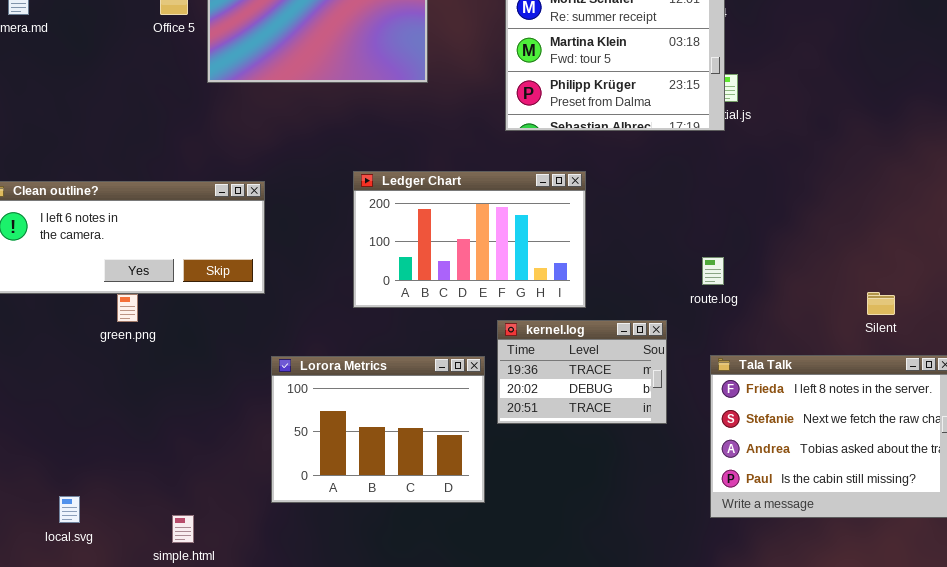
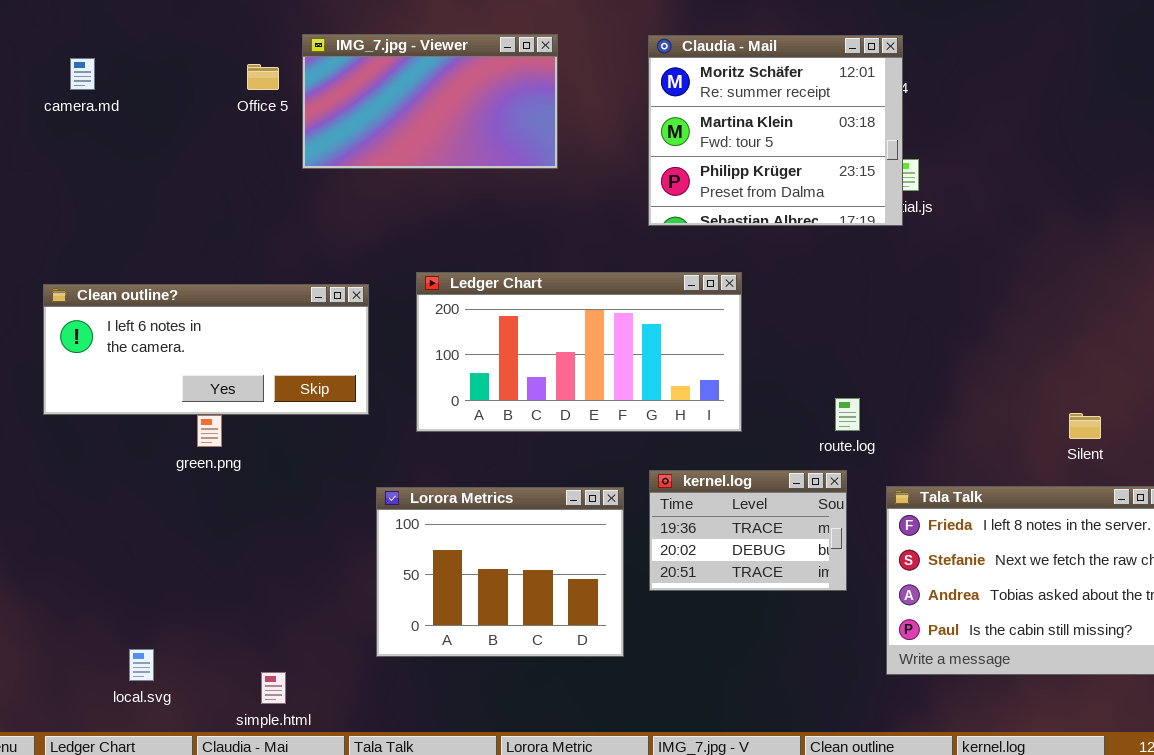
Ledger Chart: [353,171,586,308] -> [416,272,742,432], resized
route.log: [702,257,724,285] -> [835,398,860,431], moved
kernel.log: [497,320,667,424] -> [649,470,847,591], moved

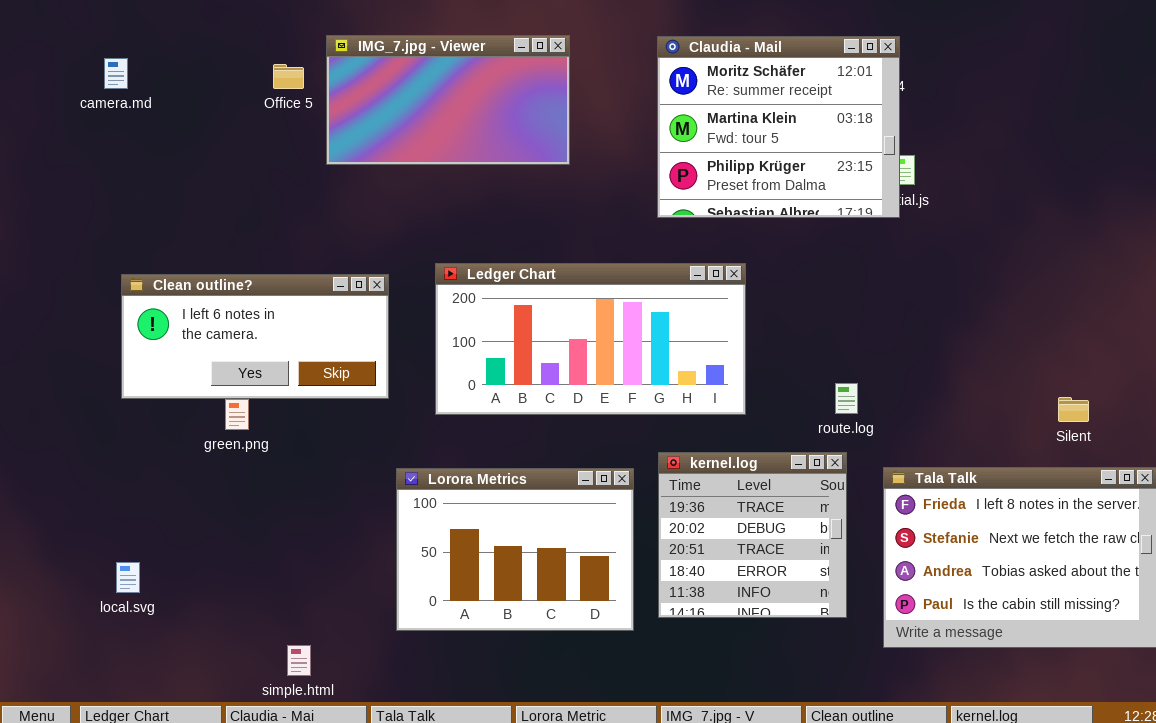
Clean outline?: [43,284,369,415] -> [121,274,389,399], resized
kernel.log: [649,470,847,591] -> [658,452,847,618], resized
local.svg: [129,649,154,681] -> [116,562,140,593], moved

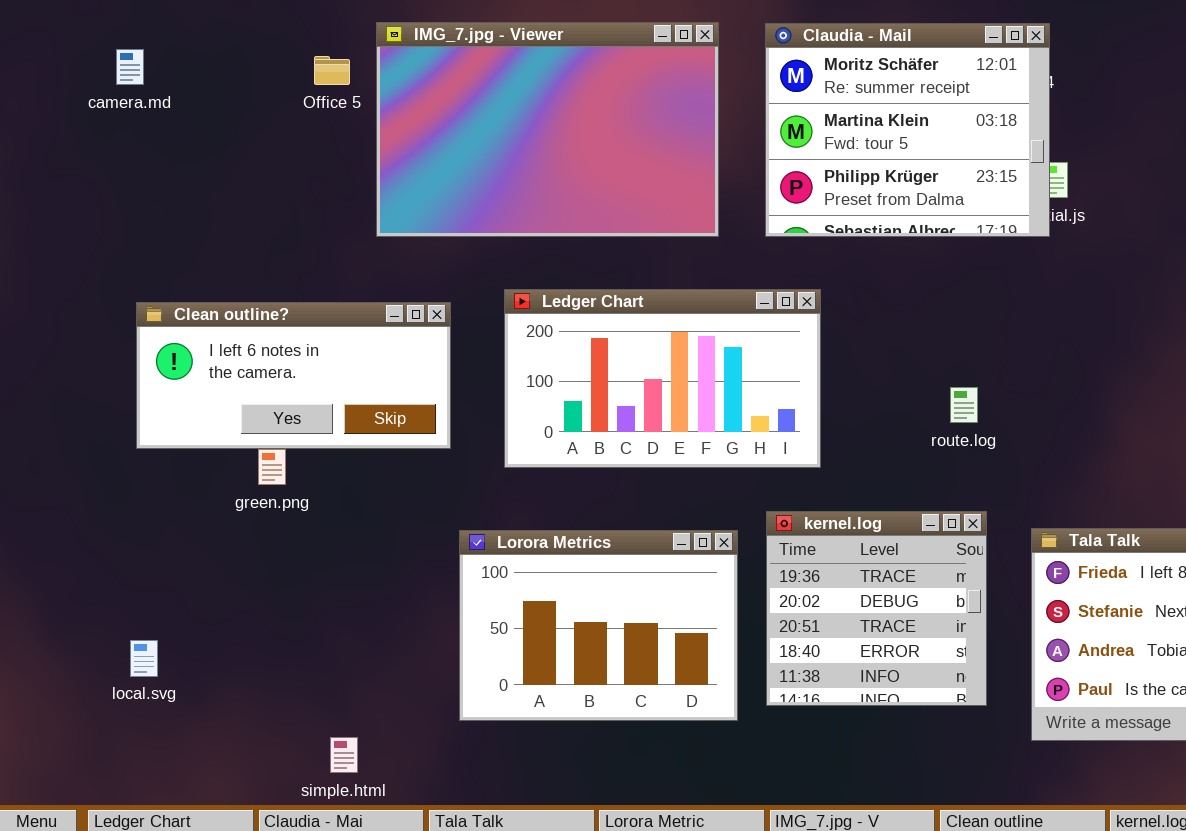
IMG_7.jpg - Viewer: [326,35,570,165] -> [376,22,719,237], resized
Ledger Chart: [435,263,746,415] -> [504,289,821,468], resized
route.log: [835,383,858,414] -> [950,387,978,423], moved

